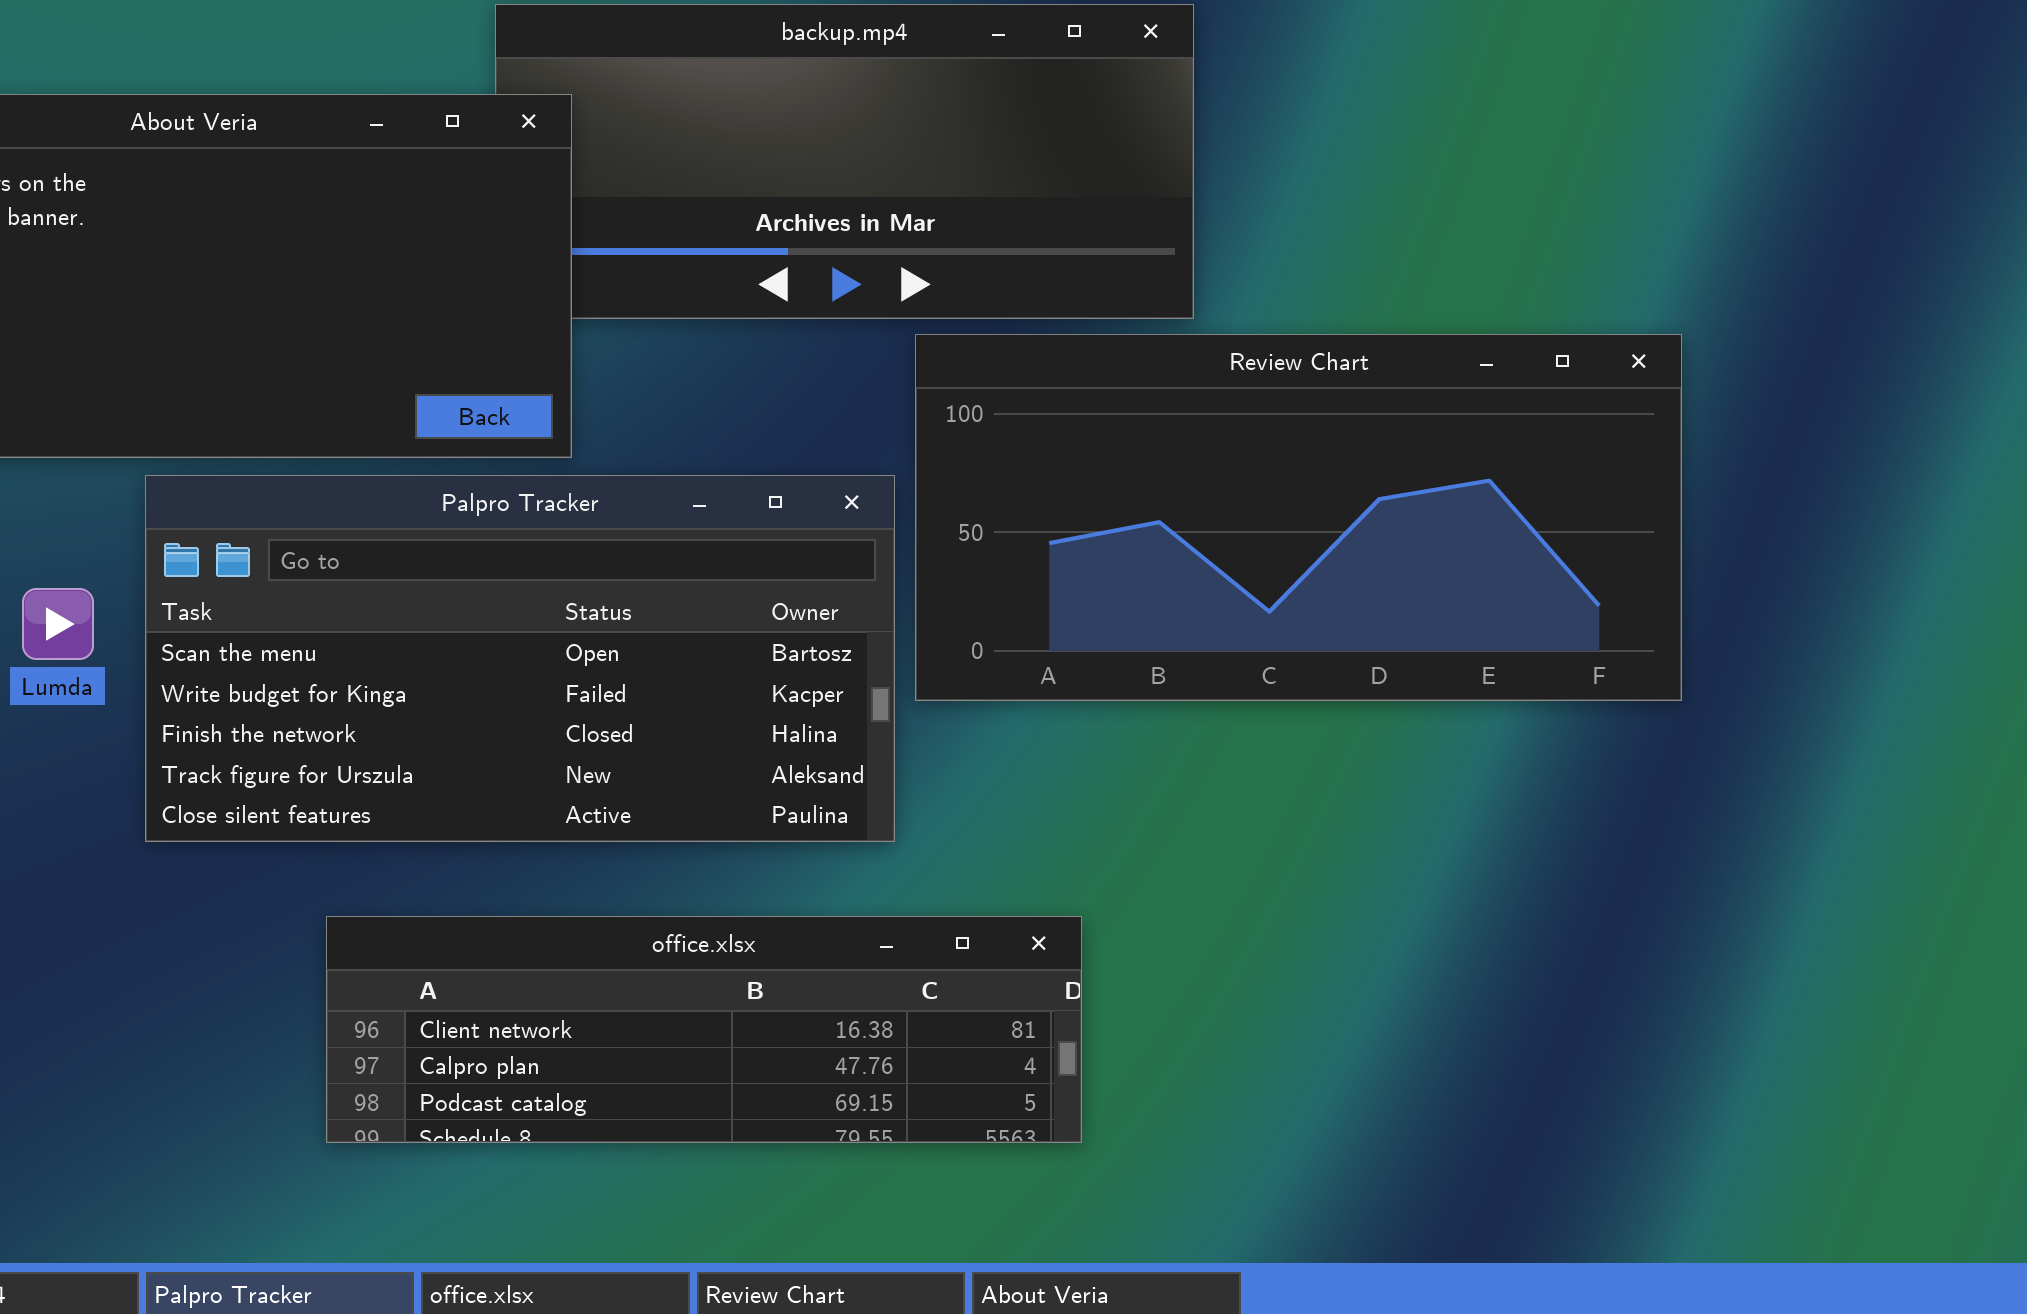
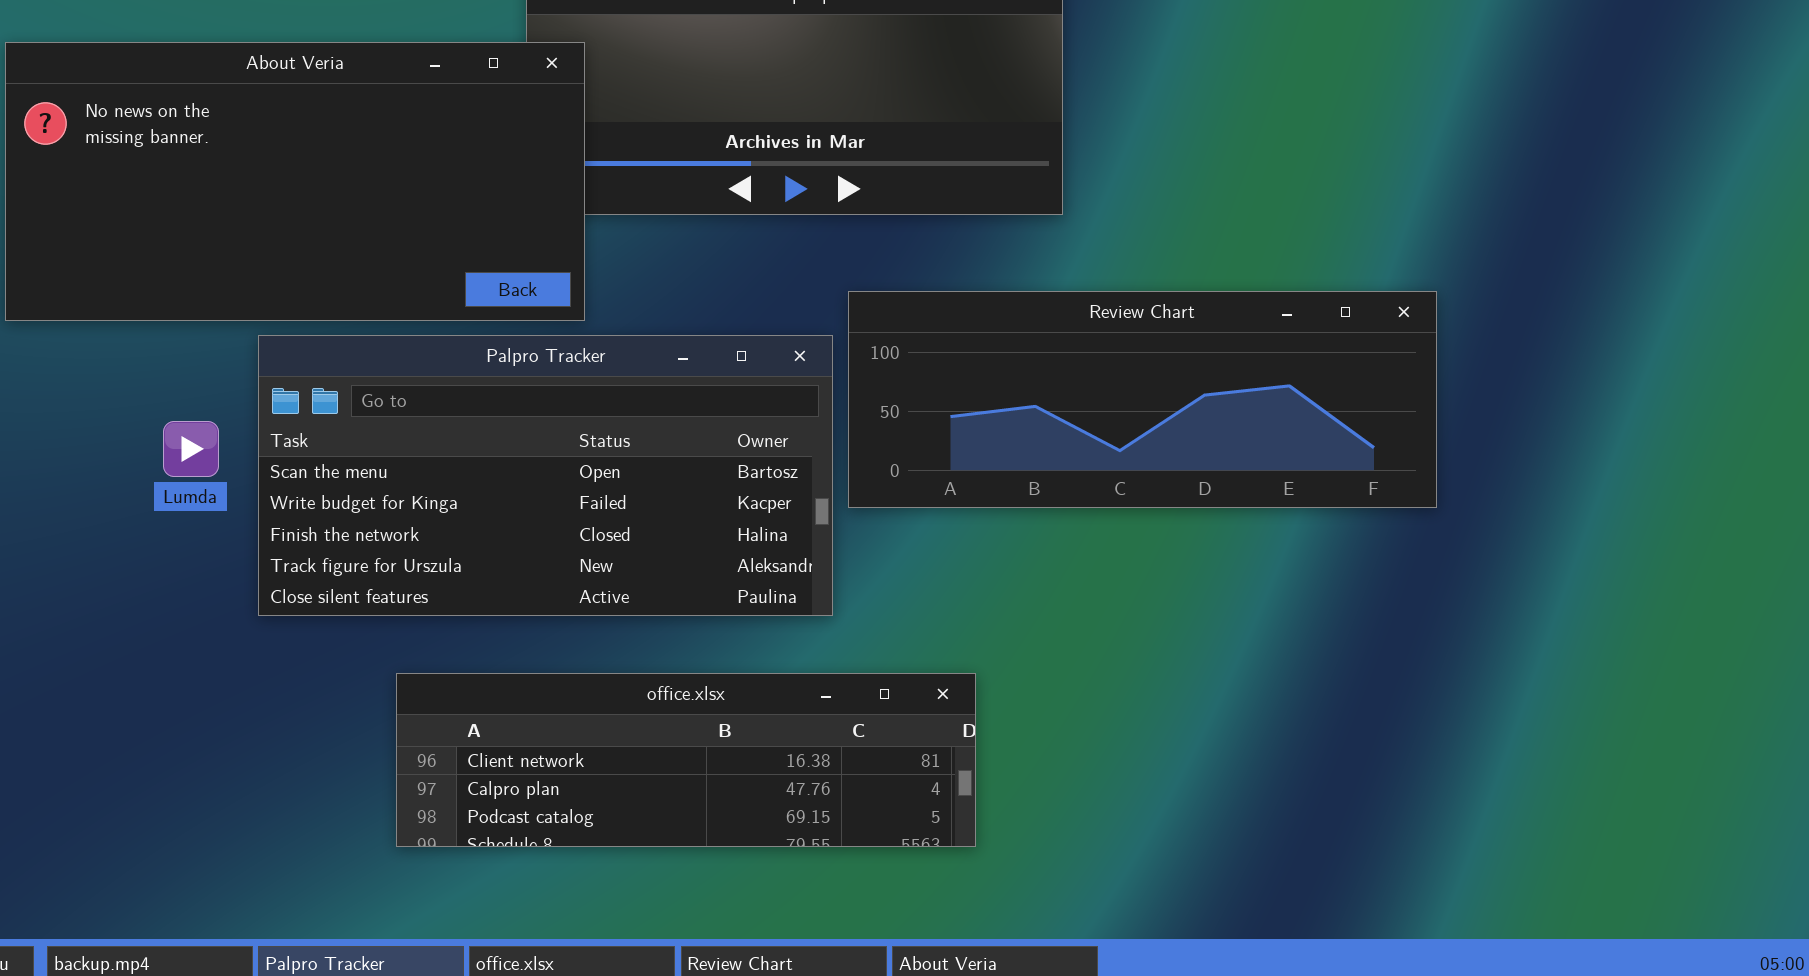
Review Chart: [915,334,1682,701] -> [848,291,1437,508], resized

